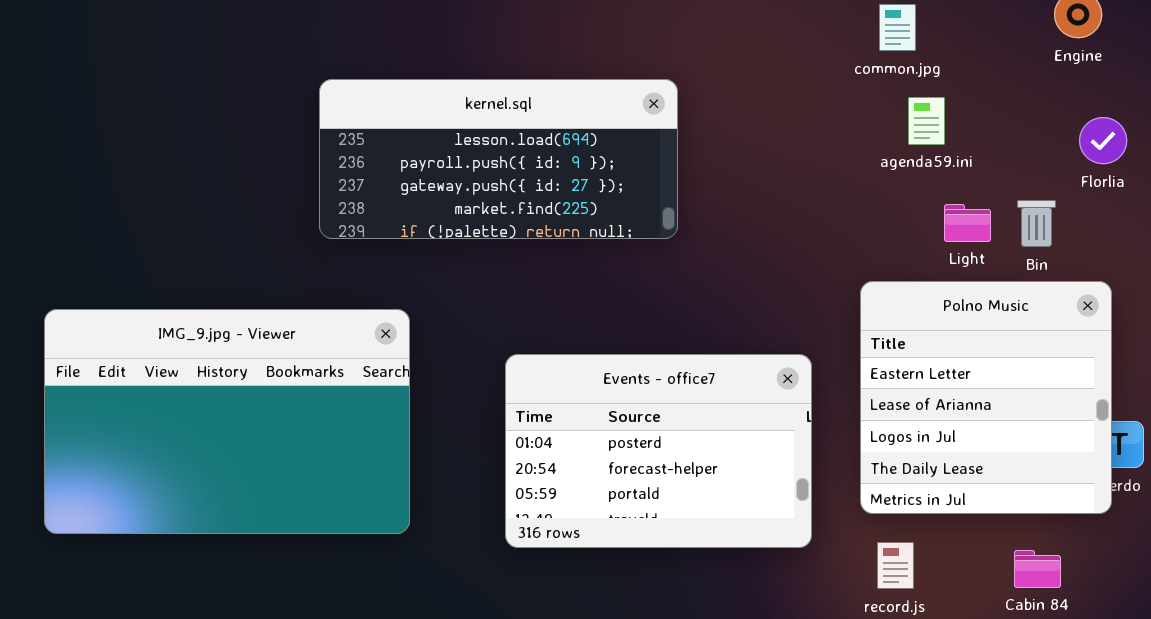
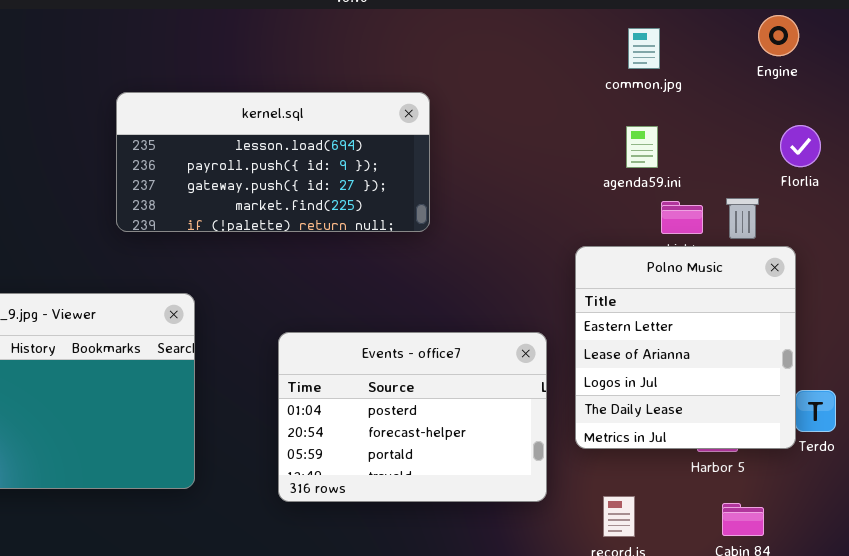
common.jpg: [879,4,916,51] -> [628,28,660,69], moved
agenda59.ini: [908,97,945,145] -> [626,126,658,168], moved
Polno Music: [860,281,1112,514] -> [575,246,796,449], moved

